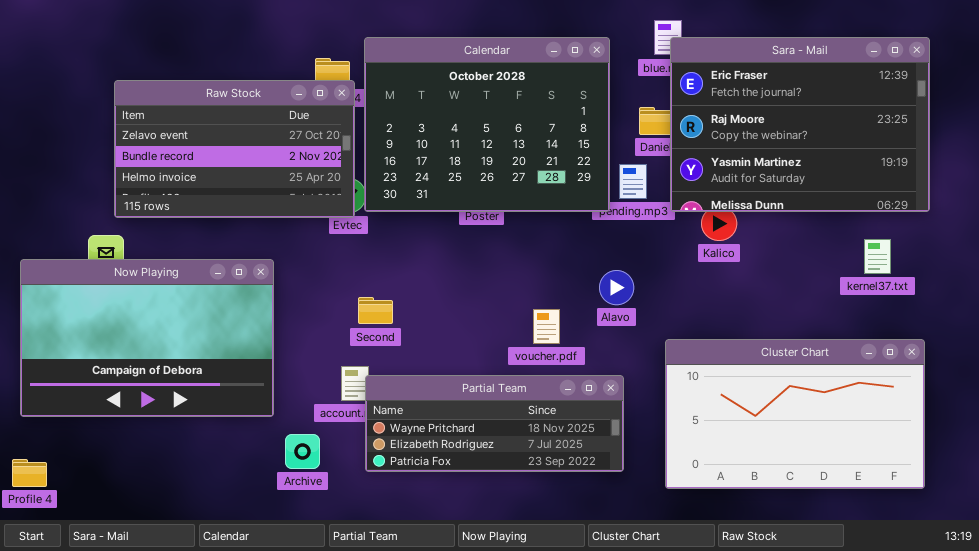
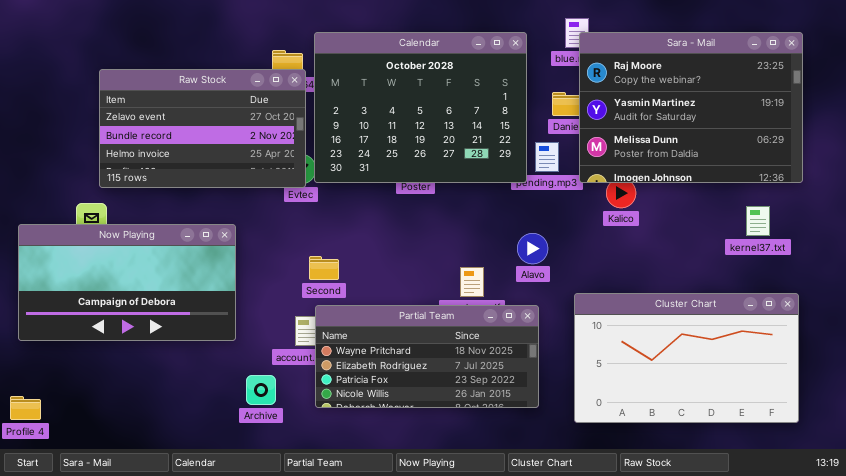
Sara - Mail: [670,37,930,212] -> [579,32,803,183], scrolled down 1 row
Now Playing: [20,259,274,417] -> [18,224,236,341], resized
Partial Team: [365,375,624,472] -> [315,305,539,408], resized

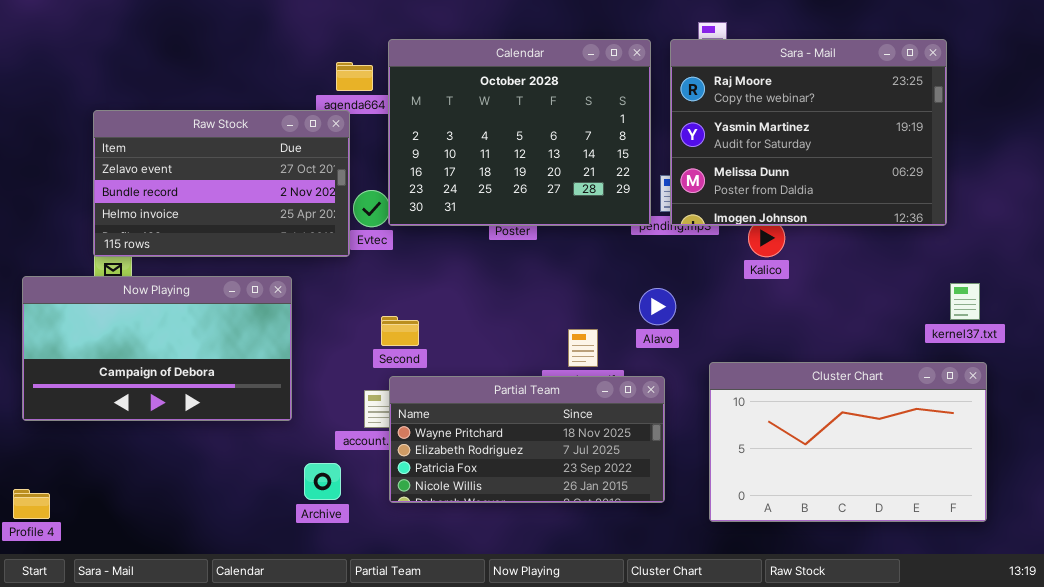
Sara - Mail: [579,32,803,183] -> [670,39,947,226], moved
Raw Stock: [99,69,306,188] -> [93,110,350,257], moved
kernel37.txt: [746,206,770,236] -> [950,283,980,320], moved

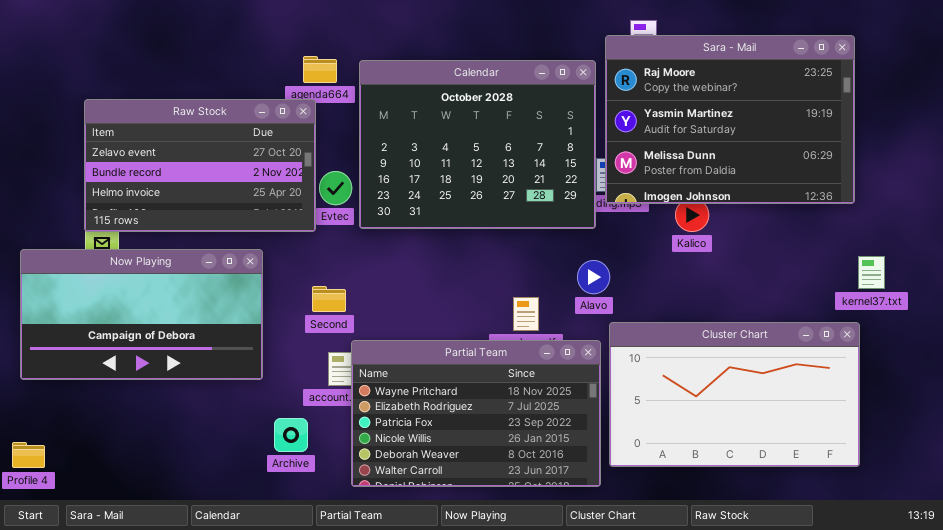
Calendar: [388,39,651,226] -> [359,60,596,229], moved
Second: [381,316,419,346] -> [312,286,346,312], moved
Cluster Chart: [709,362,987,522] -> [609,322,860,467], moved
Partial Team: [389,376,665,503] -> [351,340,601,487], resized

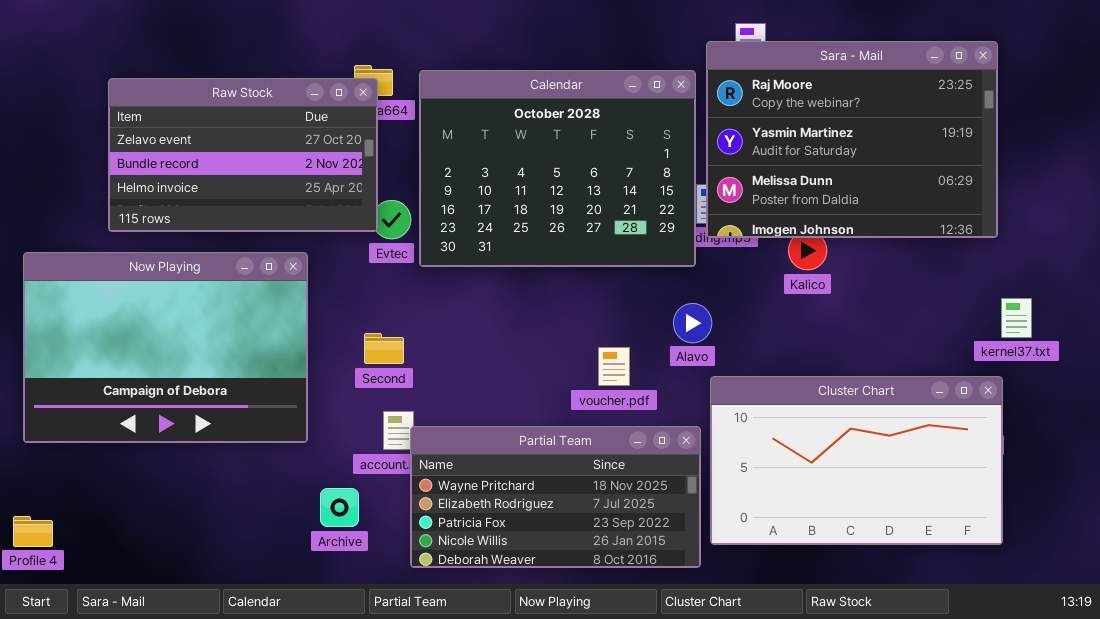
Raw Stock: [84,99,316,232] -> [108,78,378,232], moved
Now Playing: [20,249,263,380] -> [23,252,308,443], resized
Partial Team: [351,340,601,487] -> [410,426,701,568], resized

